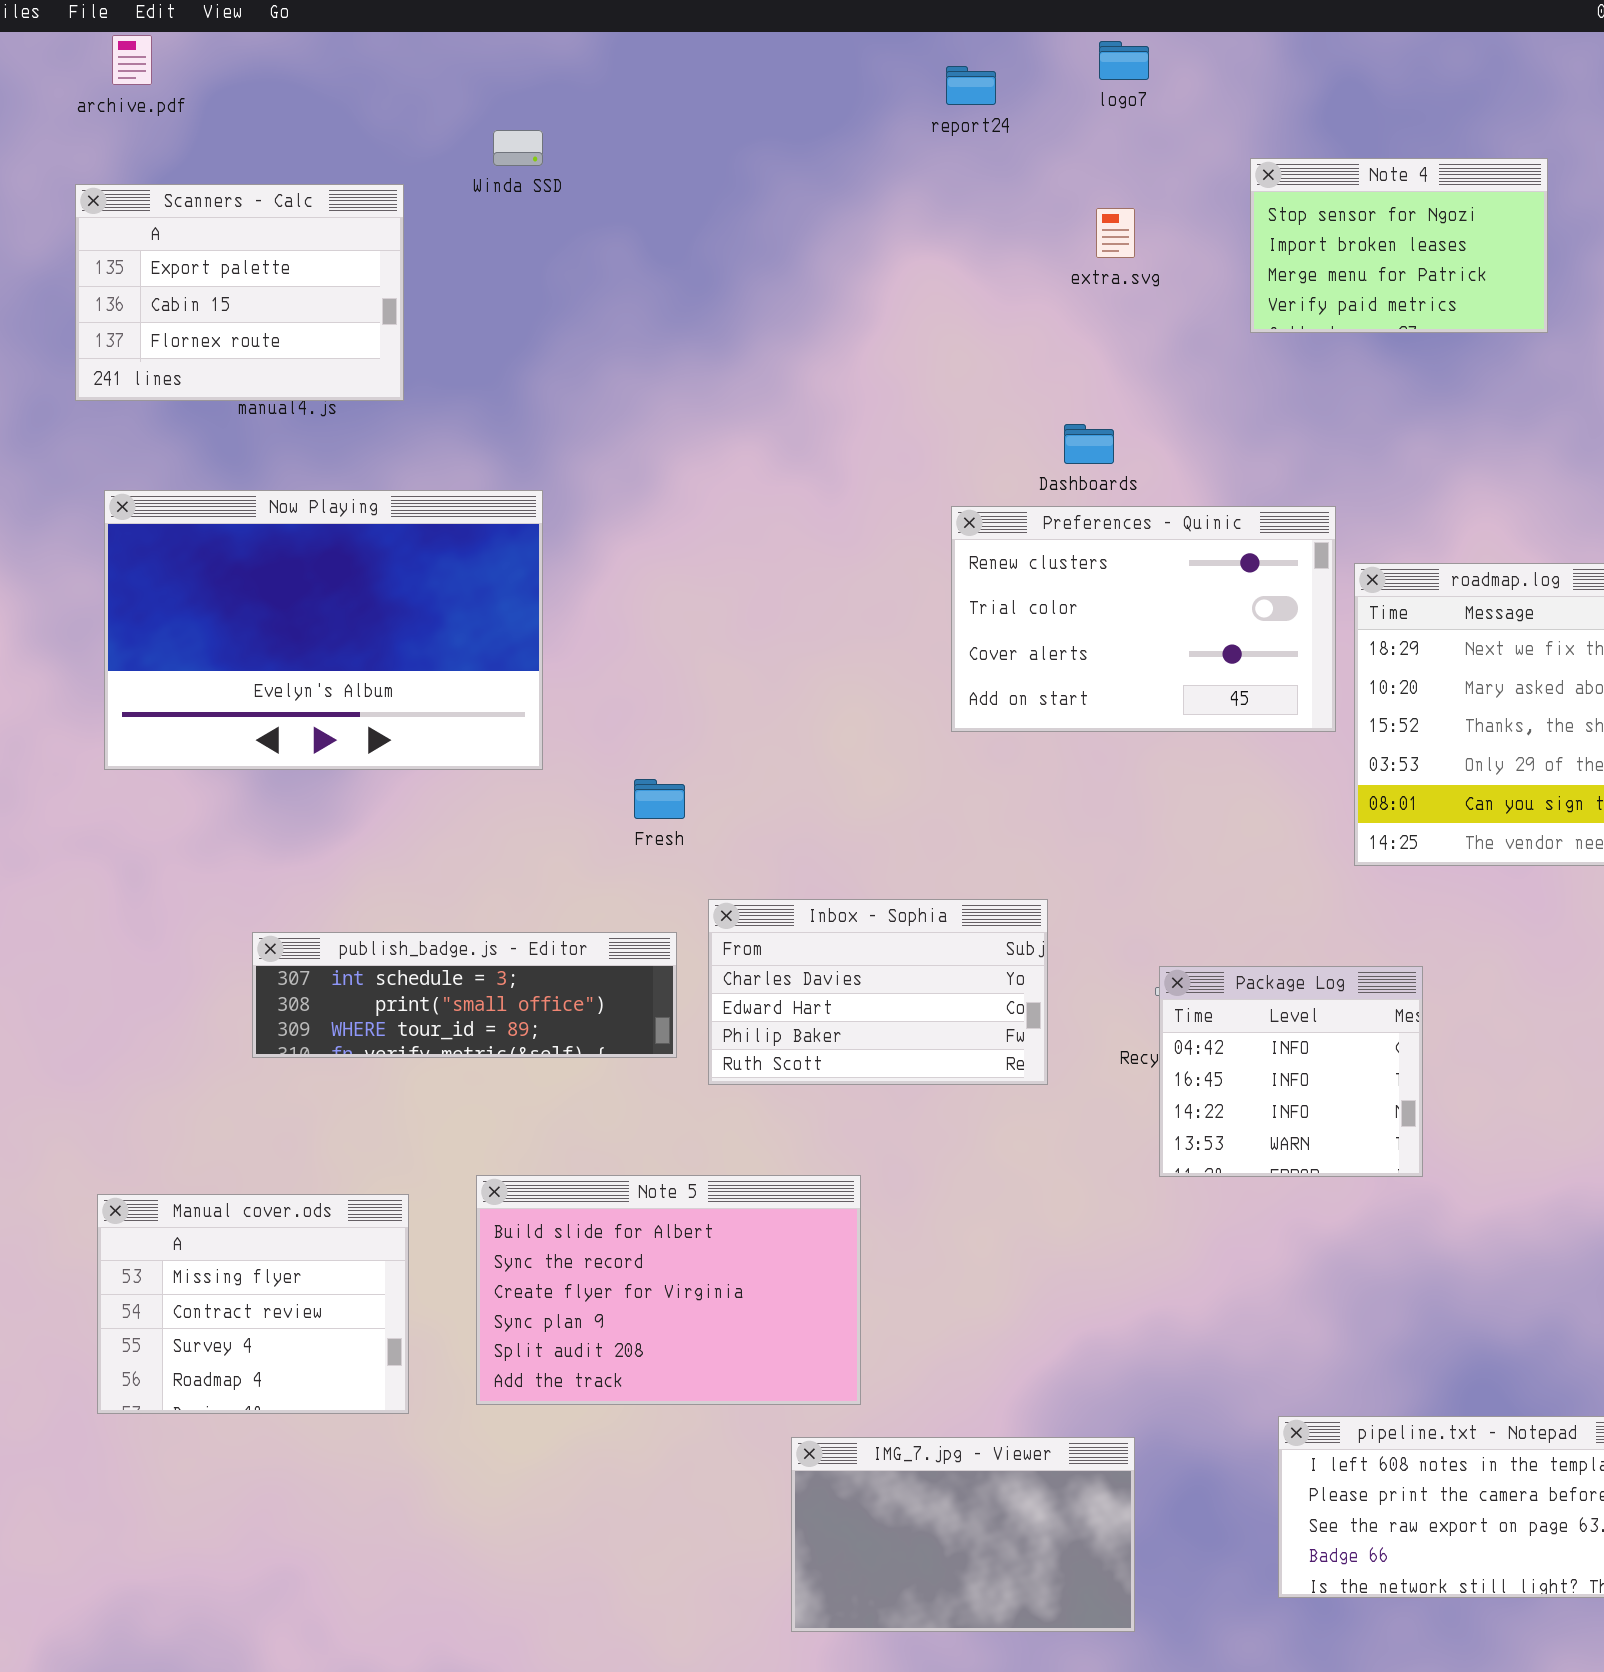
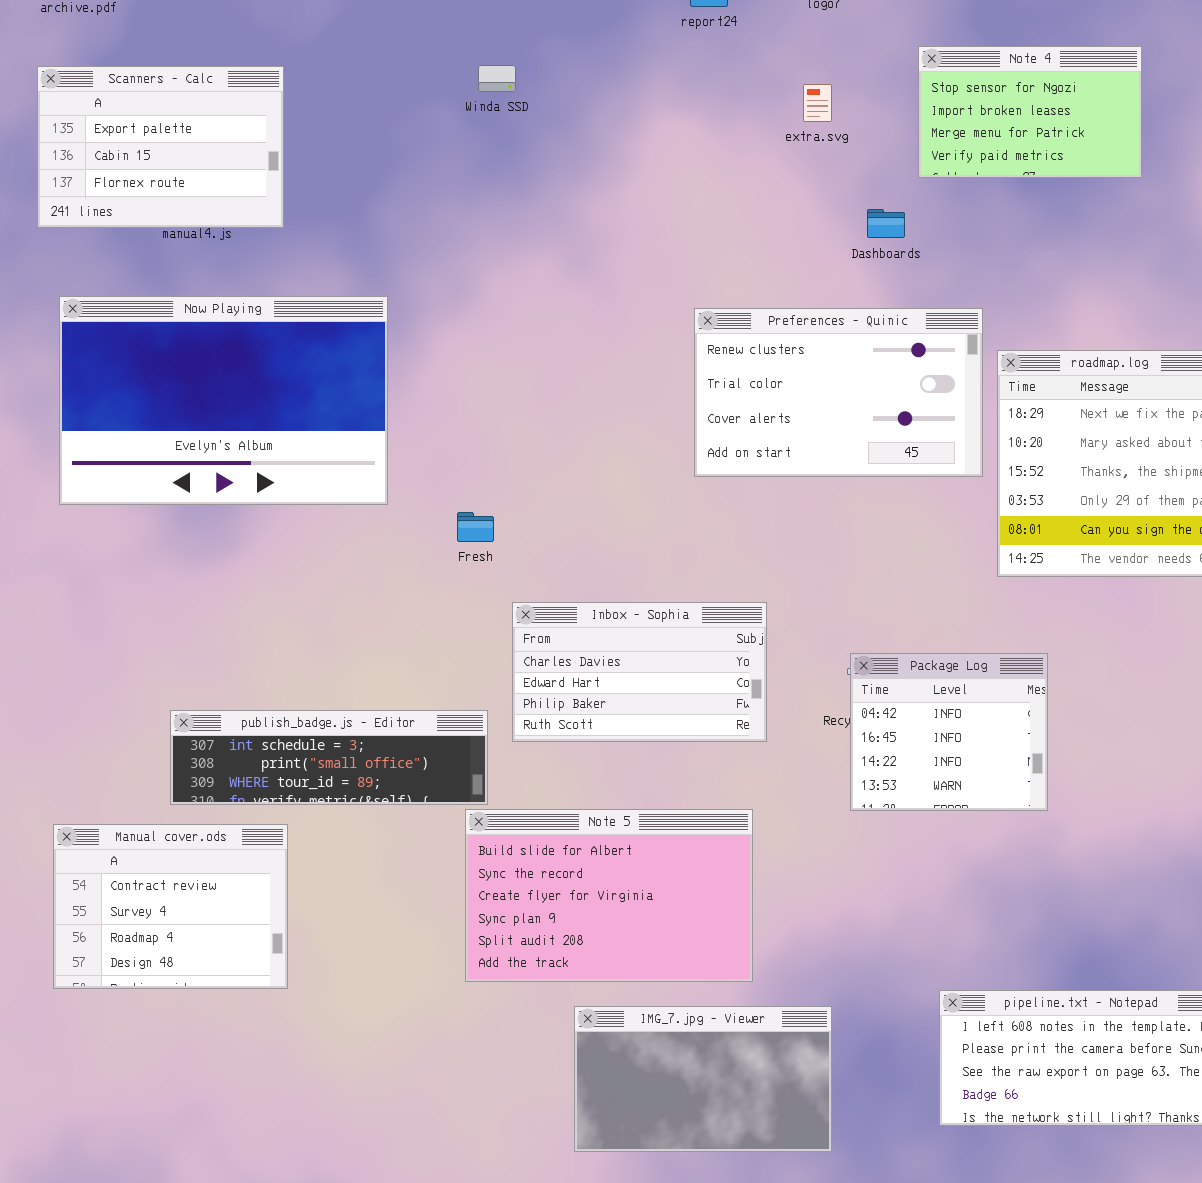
Winda SSD: [493,130,543,166] -> [478,65,516,92], moved
Dashboards: [1064,424,1114,464] -> [867,209,905,238], moved
publish_badge.js - Editor: [252,932,677,1058] -> [170,710,488,805], moved
Note 5: [476,1175,861,1405] -> [465,809,753,982], moved
Manual cover.ods: [97,1194,409,1414] -> [53,824,288,989], scrolled down 1 row

